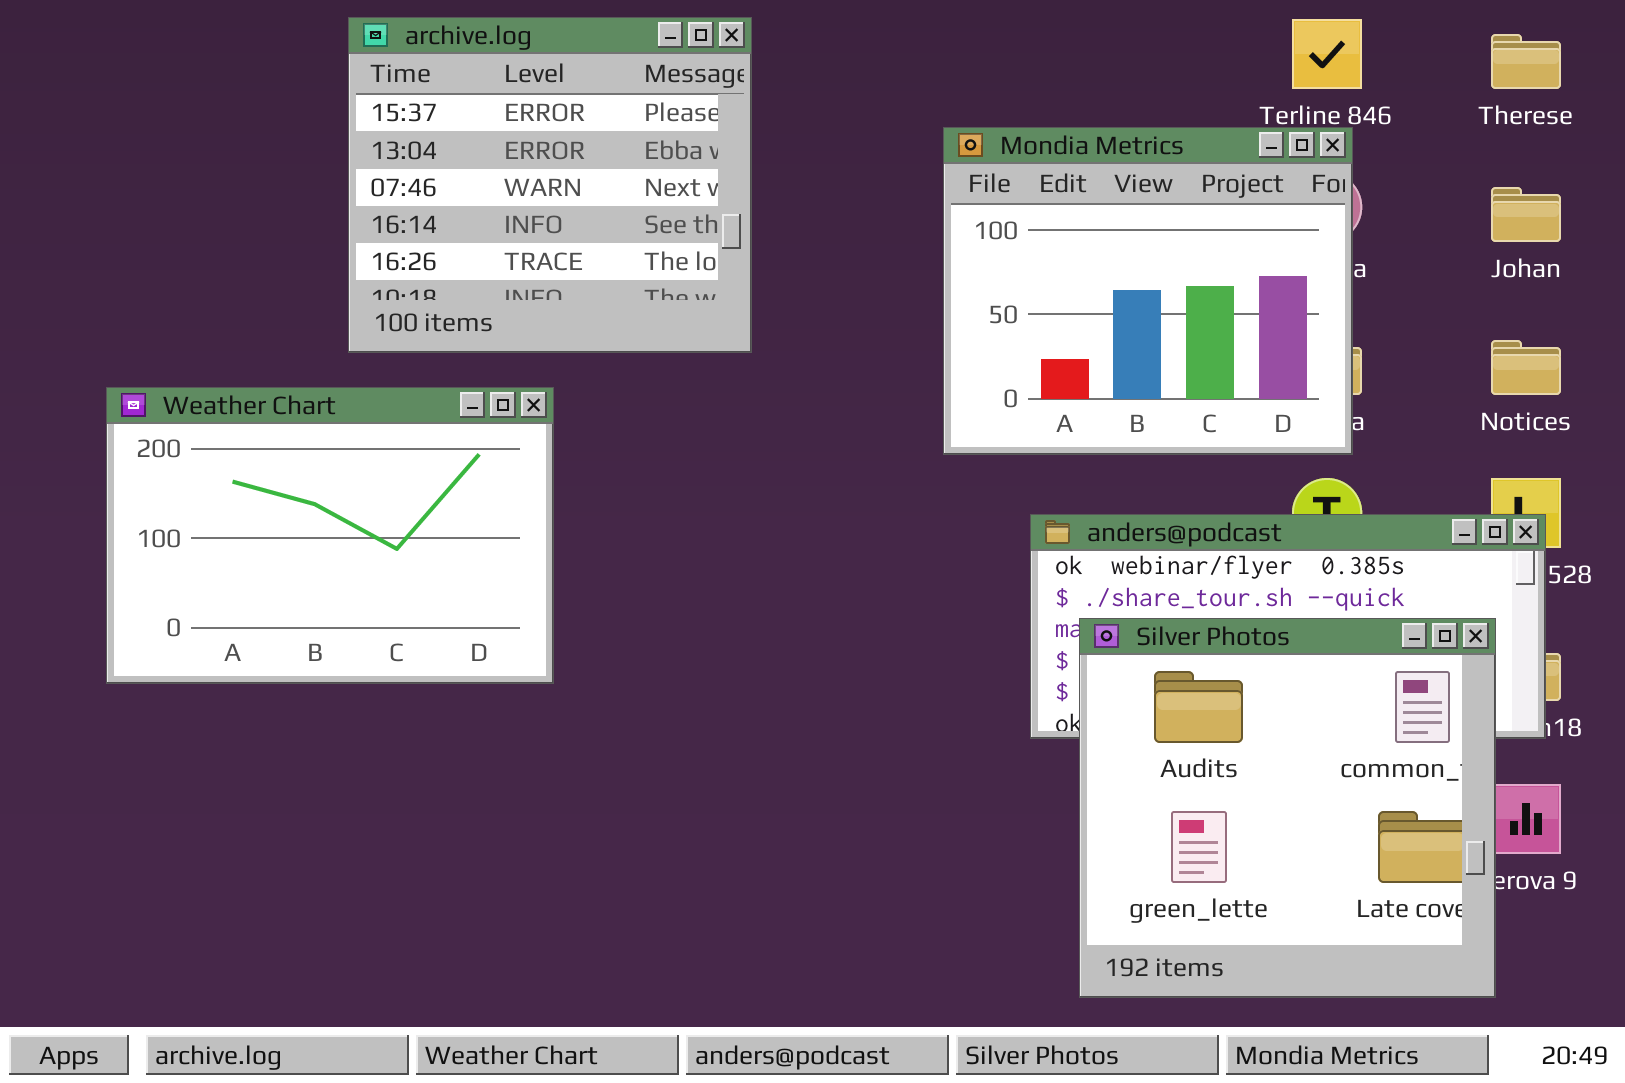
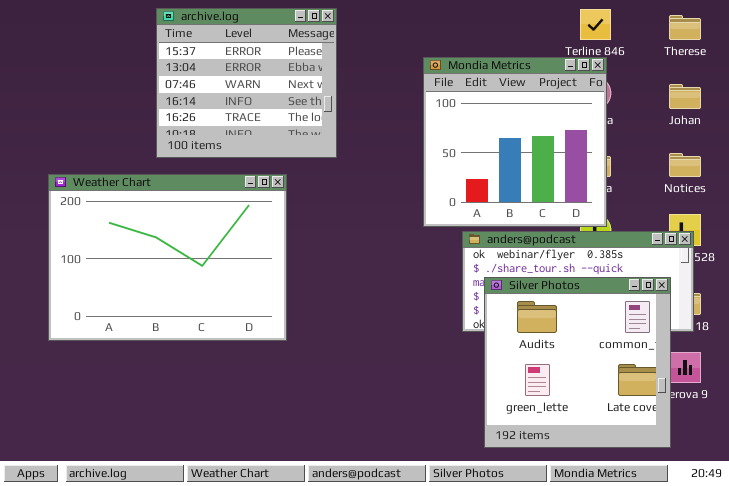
Mondia Metrics: [943,127,1353,455] -> [423,57,607,227], resized
Weather Chart: [106,387,554,684] -> [48,174,287,341], resized

